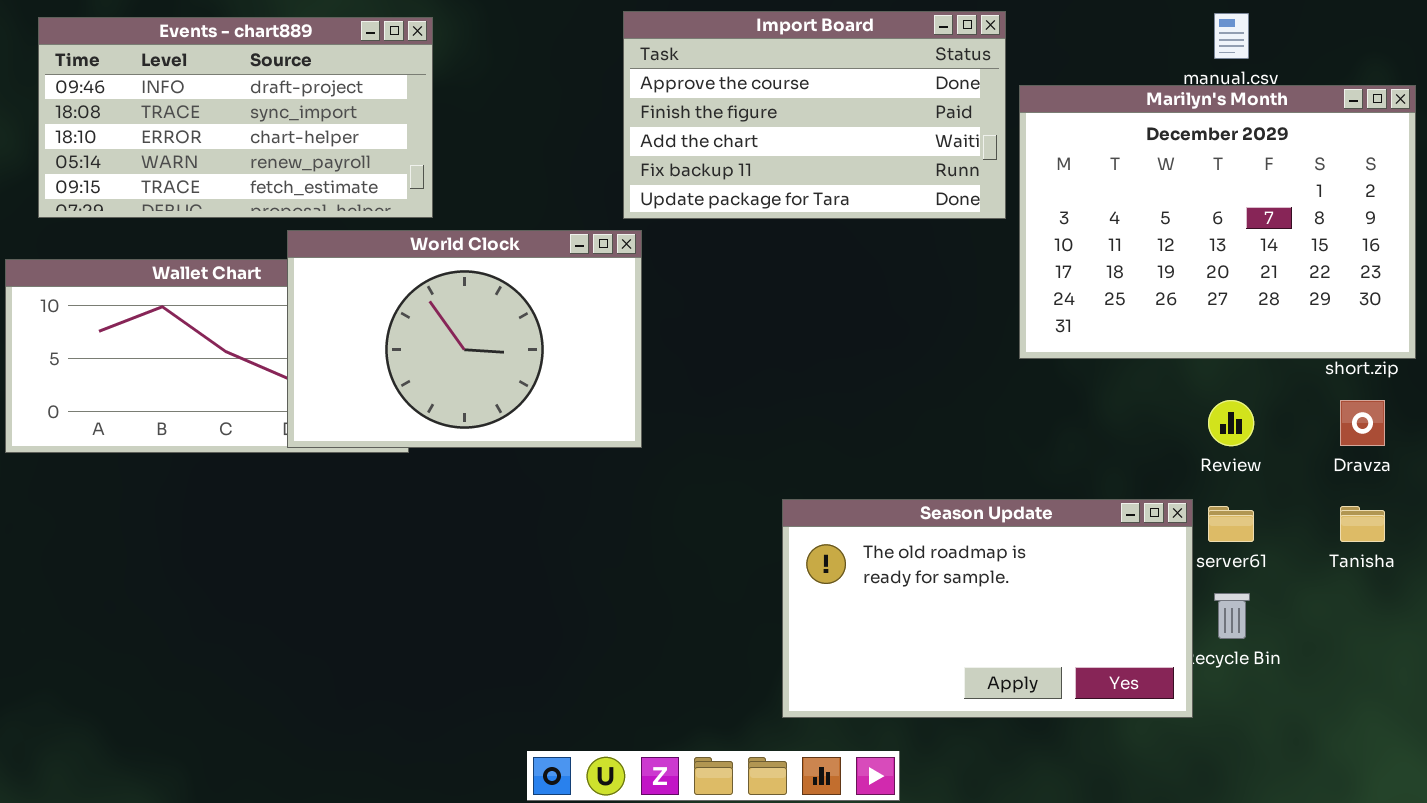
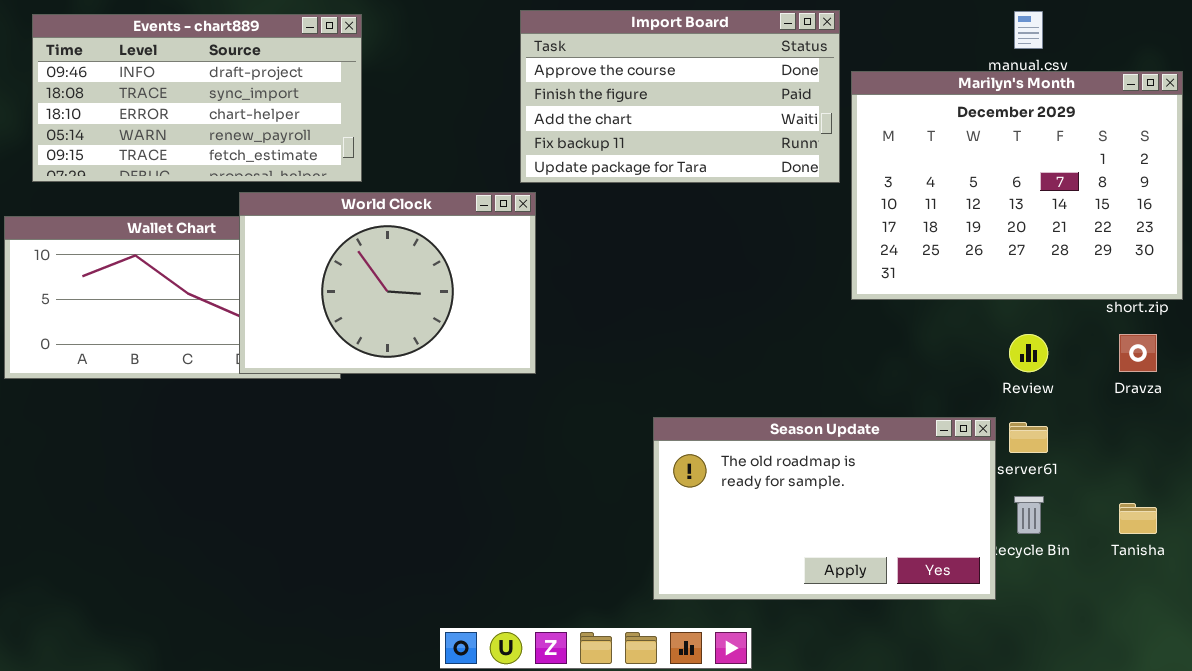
Tanisha: [1340,506,1385,542] -> [1119,503,1157,534], moved

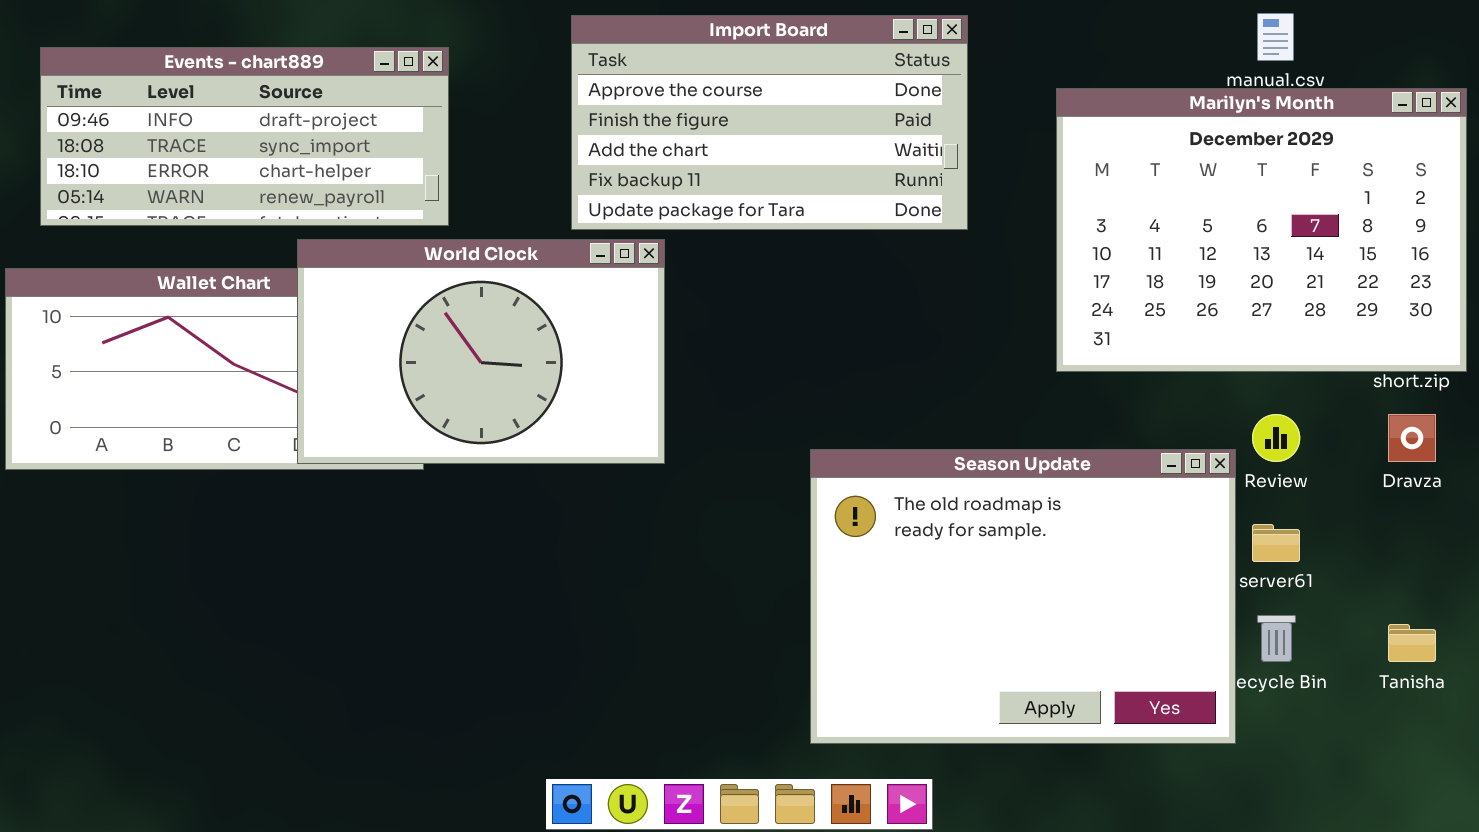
Import Board: [520,10,840,183] -> [571,15,968,230], moved
Events - chart889: [32,14,362,182] -> [40,47,449,226], resized
Season Update: [653,417,996,600] -> [810,449,1236,744], resized

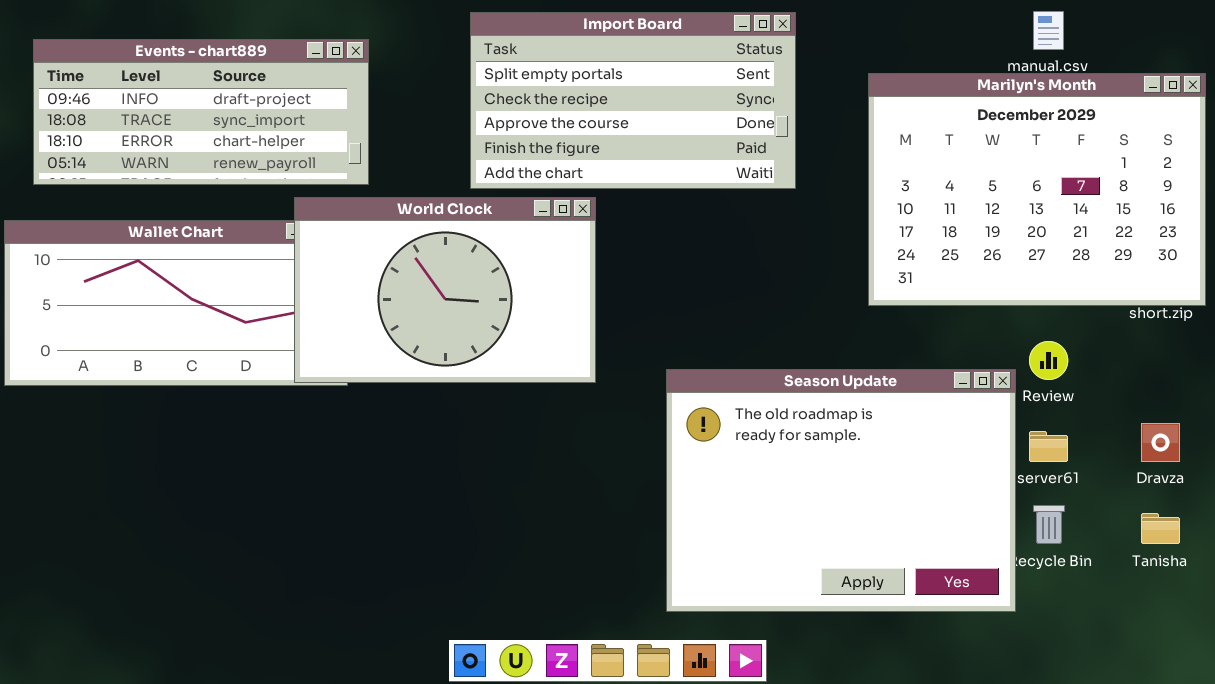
Import Board: [571,15,968,230] -> [470,12,796,189], scrolled up 2 rows
World Clock: [297,239,665,464] -> [294,197,596,383], moved
Dravza: [1388,414,1436,462] -> [1141,423,1180,462], moved

